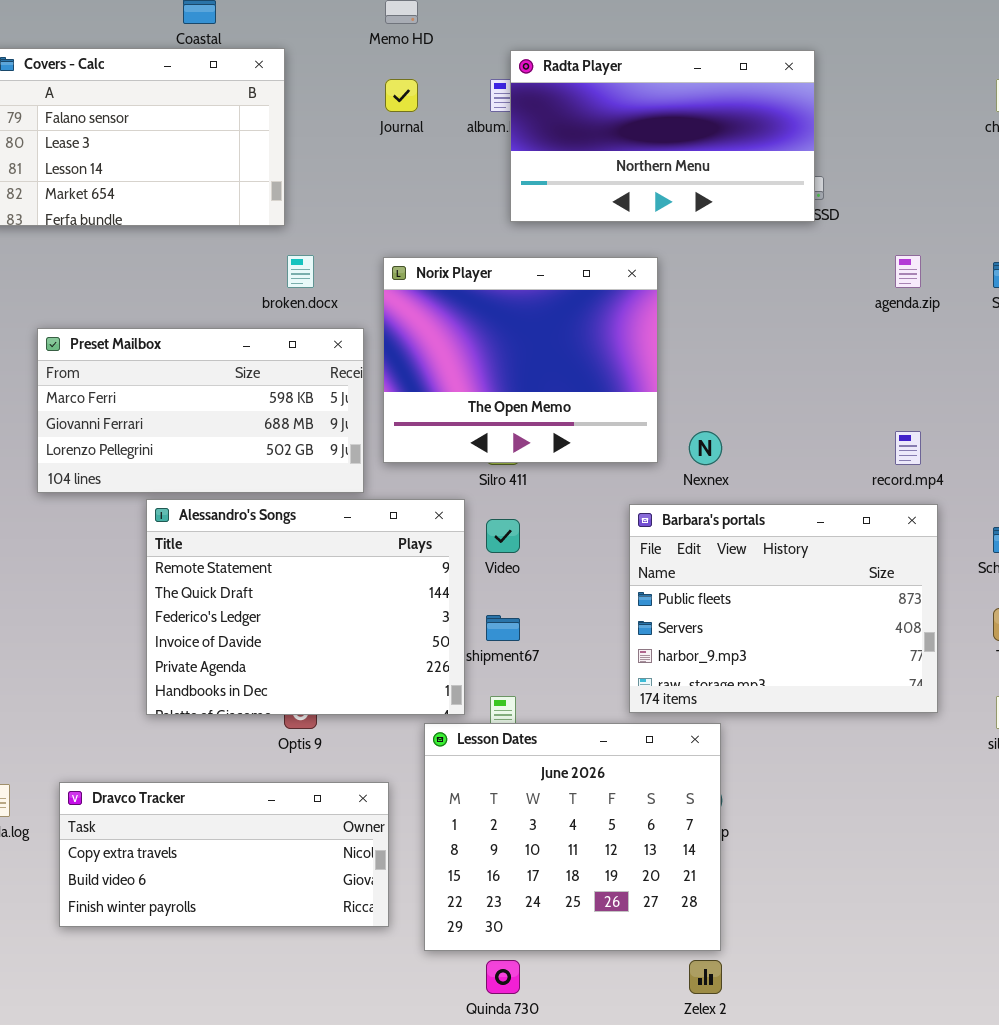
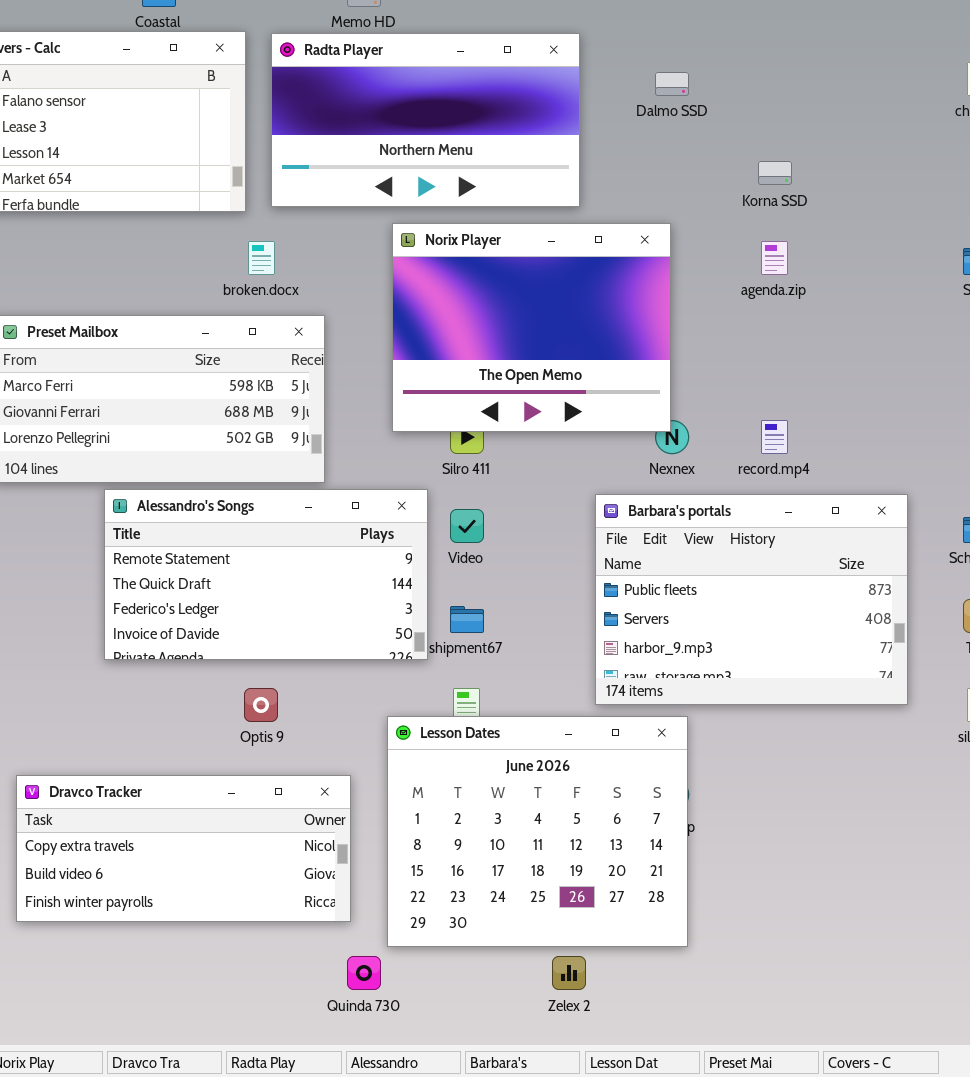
Radta Player: [510,50,815,222] -> [271,33,580,207], moved
agenda.zip: [895,255,921,288] -> [761,241,788,275], moved
Norix Player: [383,257,658,463] -> [392,223,671,432], moved
record.mp4: [895,431,921,465] -> [761,420,788,454], moved
Alessandro's Songs: [146,499,465,715] -> [104,489,428,660], resized
Quinda 730: [486,960,520,994] -> [347,956,381,990], moved
Zelex 2: [689,960,722,994] -> [552,956,586,990], moved

